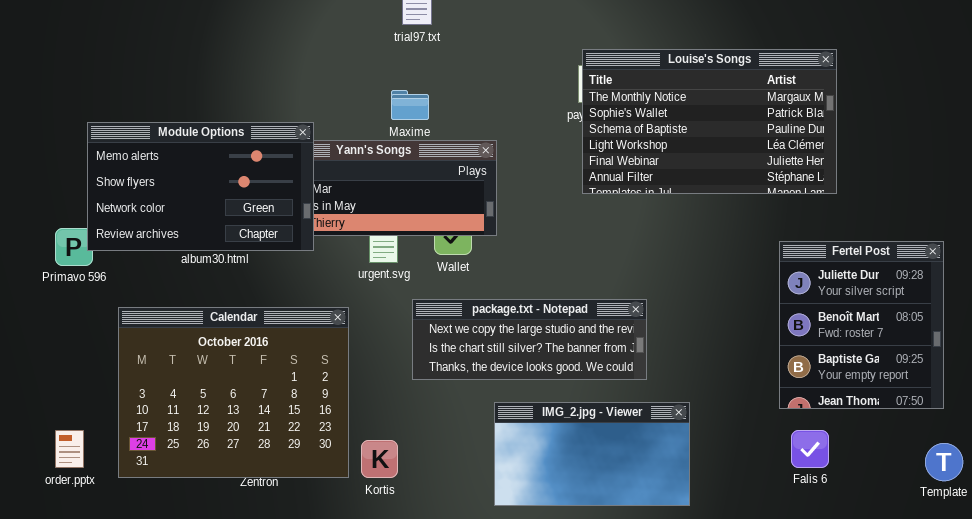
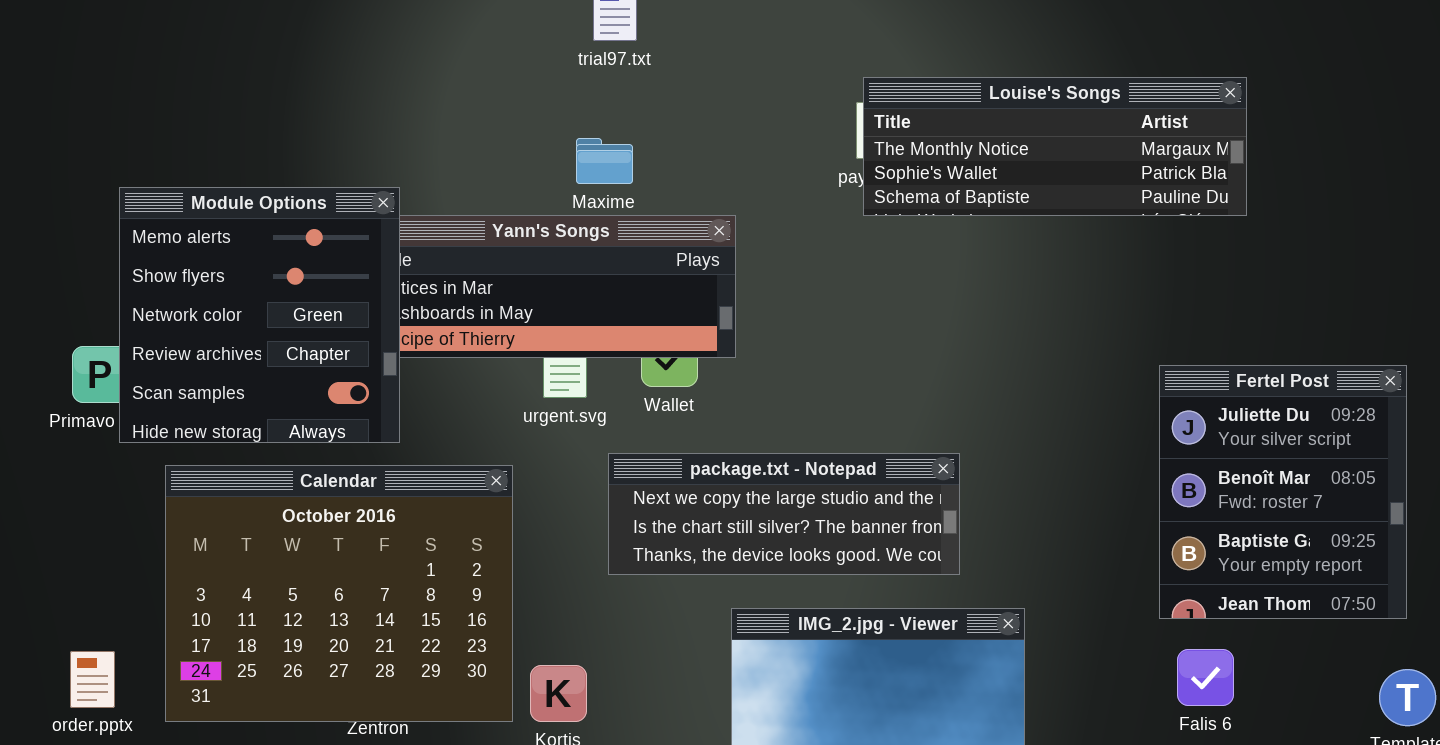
Louise's Songs: [582,49,837,194] -> [863,77,1247,216], resized
Module Options: [87,122,314,251] -> [119,187,400,443], resized

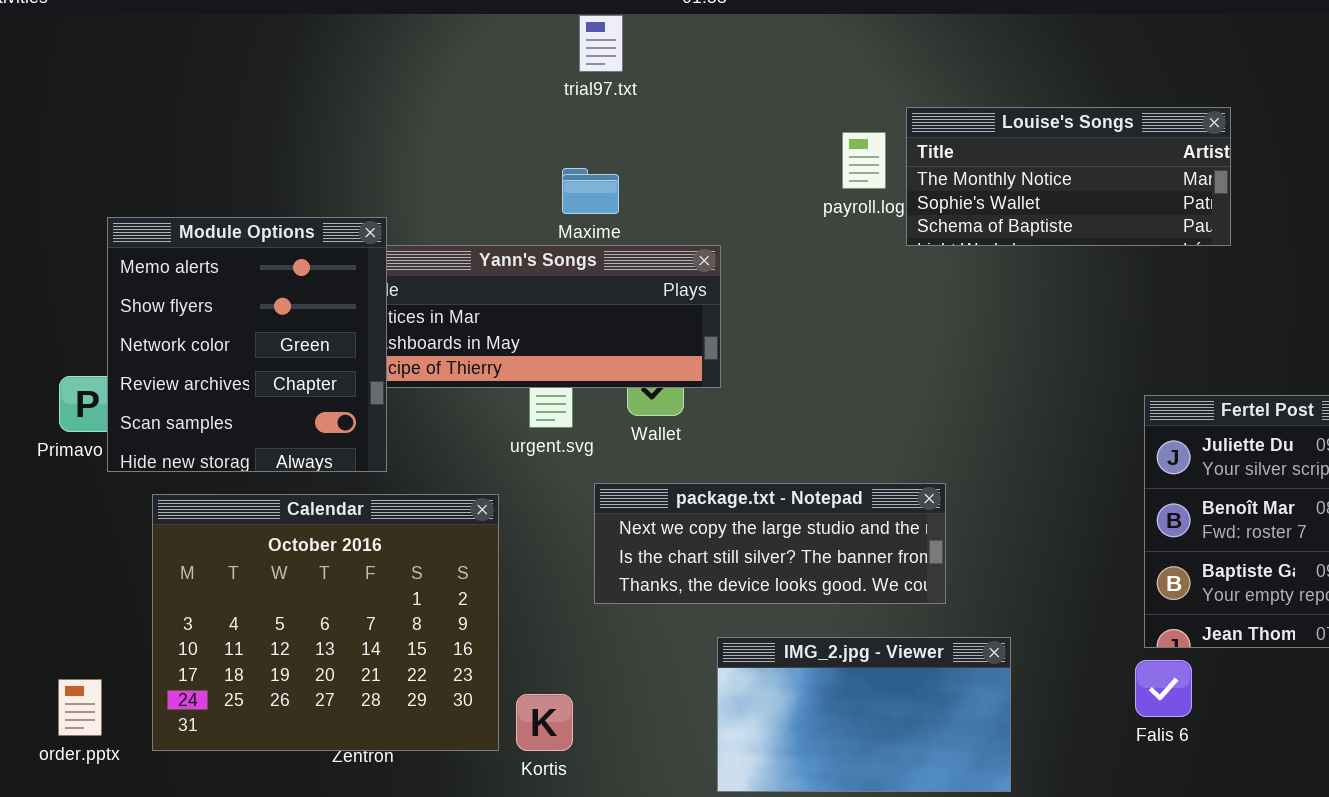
Louise's Songs: [863,77,1247,216] -> [906,107,1231,246], resized
Falis 6: [1177,649,1234,706] -> [1135,660,1192,717], moved

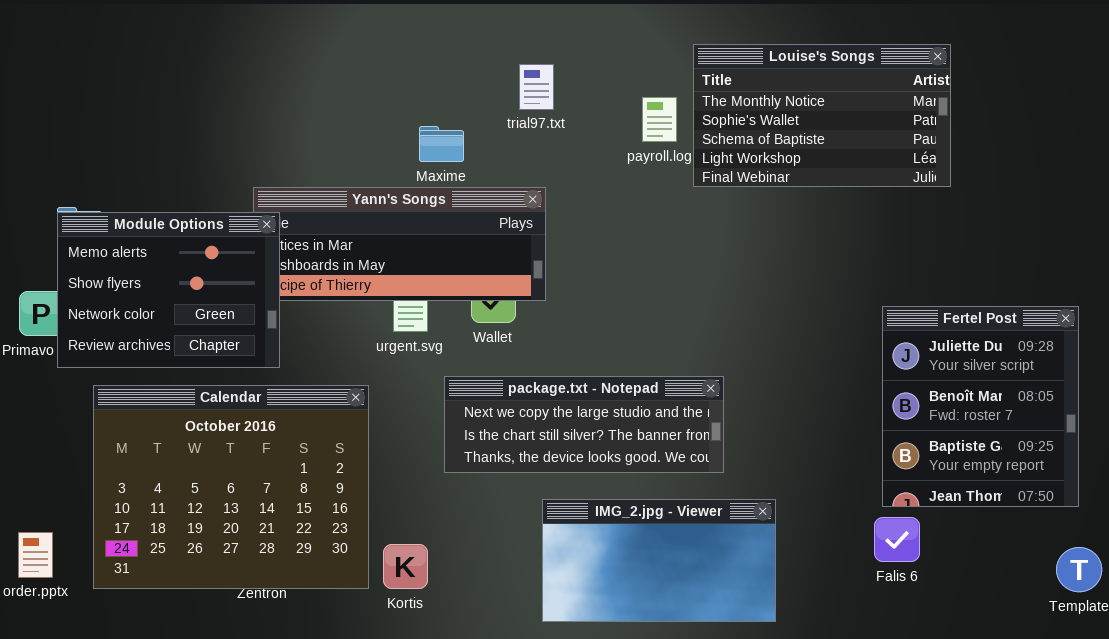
trial97.txt: [579,15,623,72] -> [519,64,554,110], moved
Louise's Songs: [906,107,1231,246] -> [693,44,951,187], resized
Module Options: [107,217,387,472] -> [57,212,280,368], resized

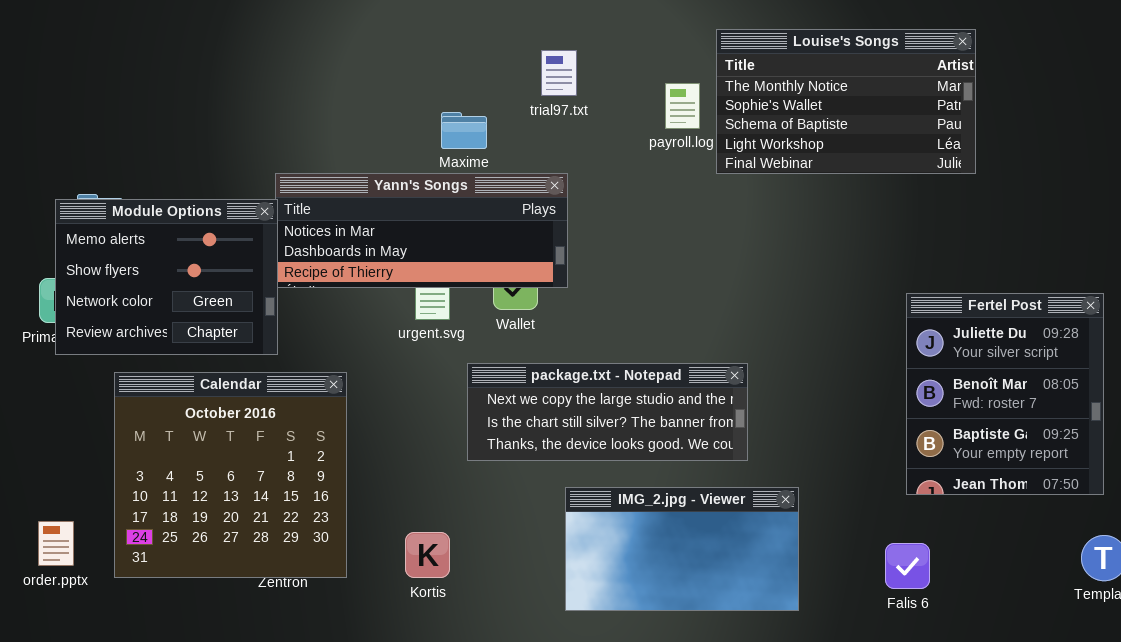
Module Options: [57,212,280,368] -> [55,199,278,355], moved
Calendar: [93,385,369,589] -> [114,372,347,578], resized
Falis 6: [874,517,920,562] -> [885,543,930,589], moved

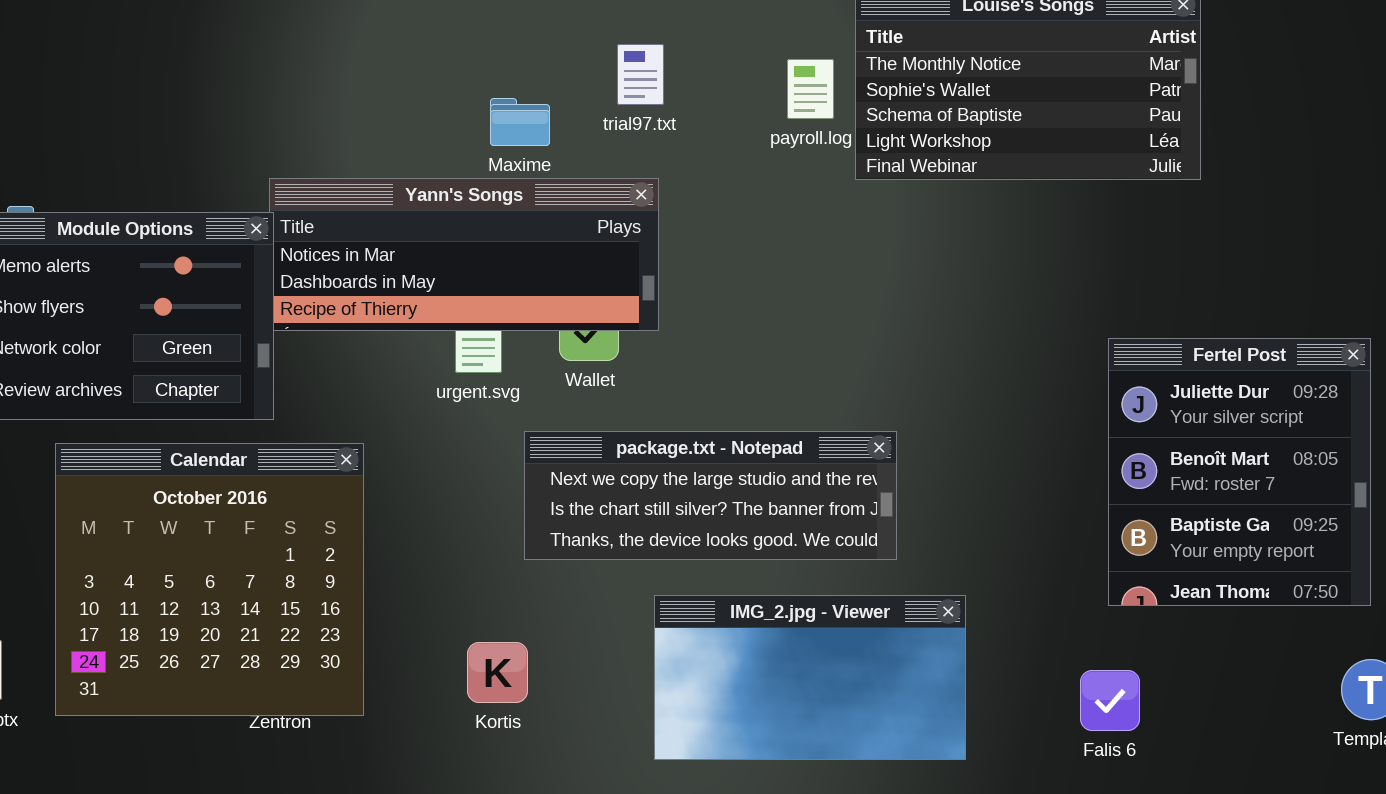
trial97.txt: [541,50,577,96] -> [617,44,664,105], moved
Kortis: [405,532,450,578] -> [467,642,528,703], moved

